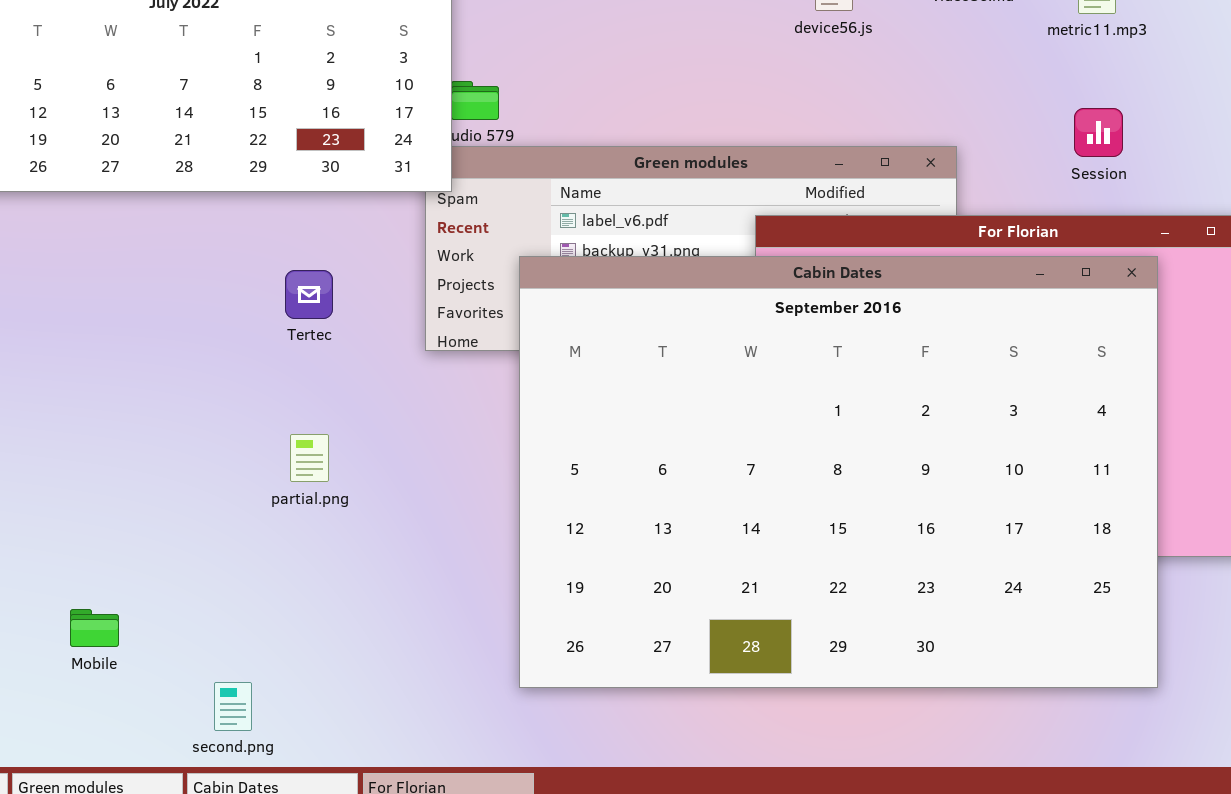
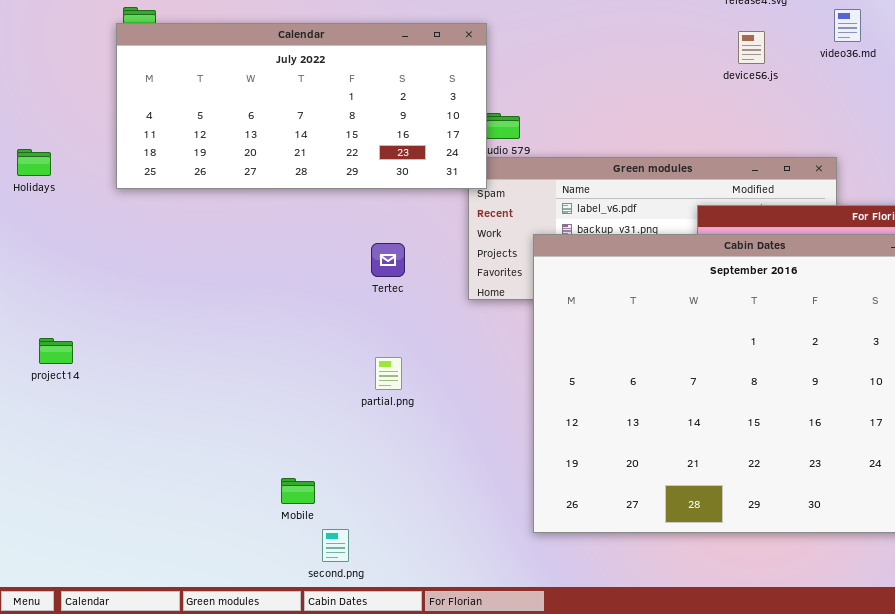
Mobile: [70,609,119,647] -> [281,478,315,504], moved

